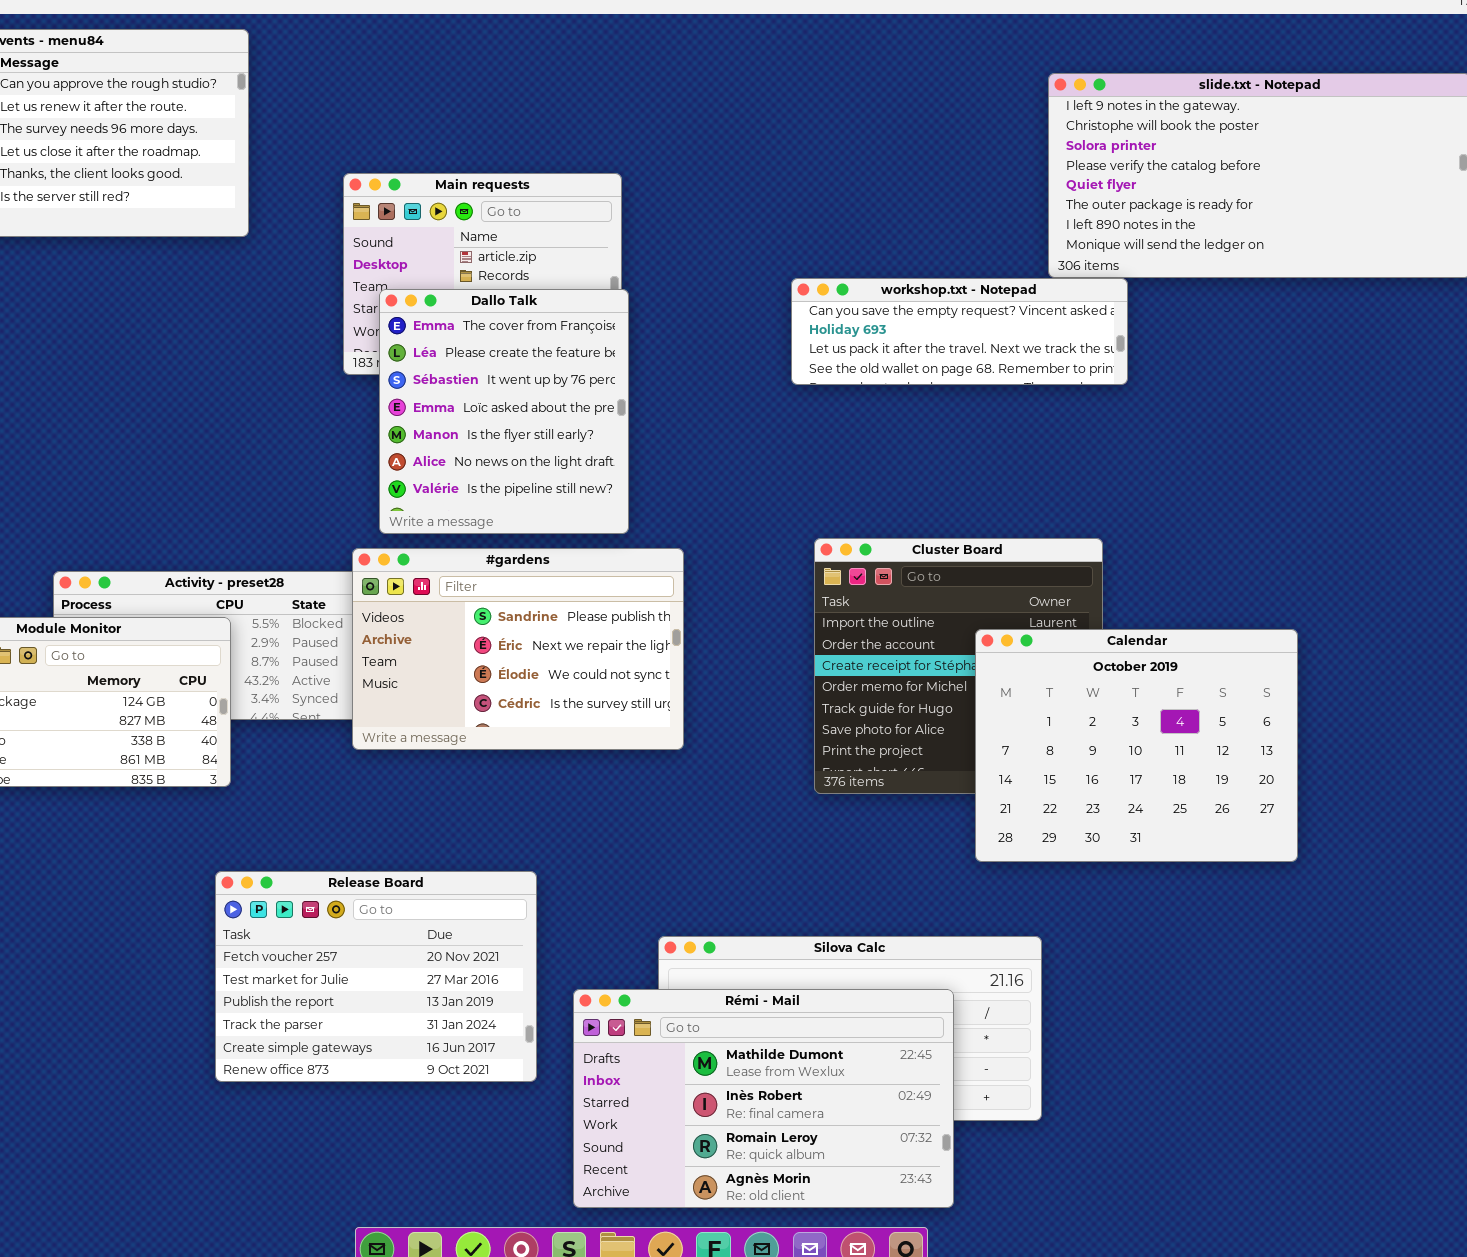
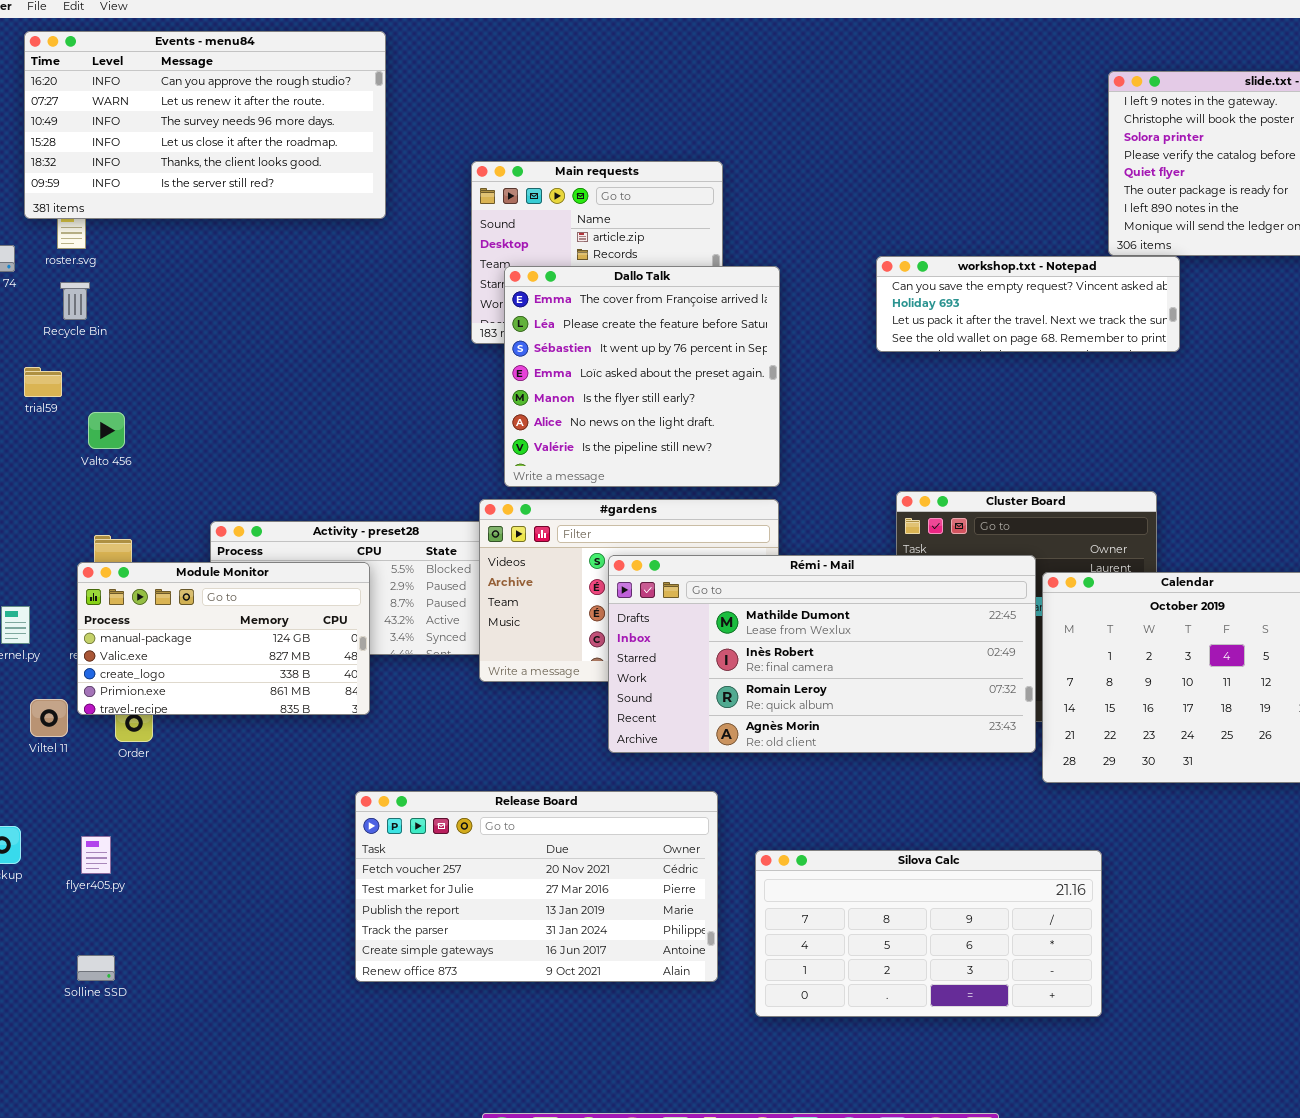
Dallo Talk: [379,289,629,534] -> [504,266,780,487], resized
Release Board: [215,871,537,1082] -> [355,791,718,982], resized
Rémi - Mail: [573,989,954,1208] -> [608,555,1036,753], moved, resized

